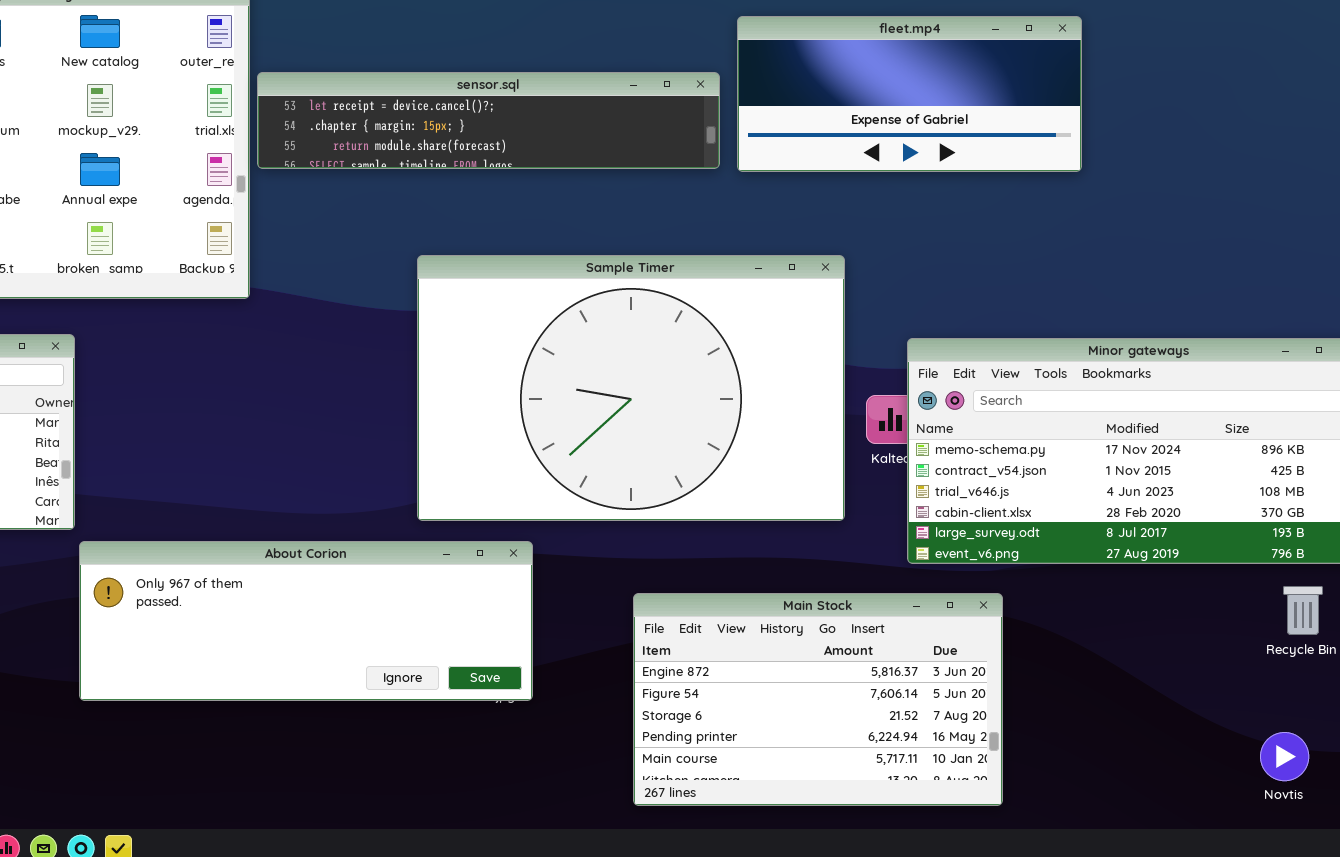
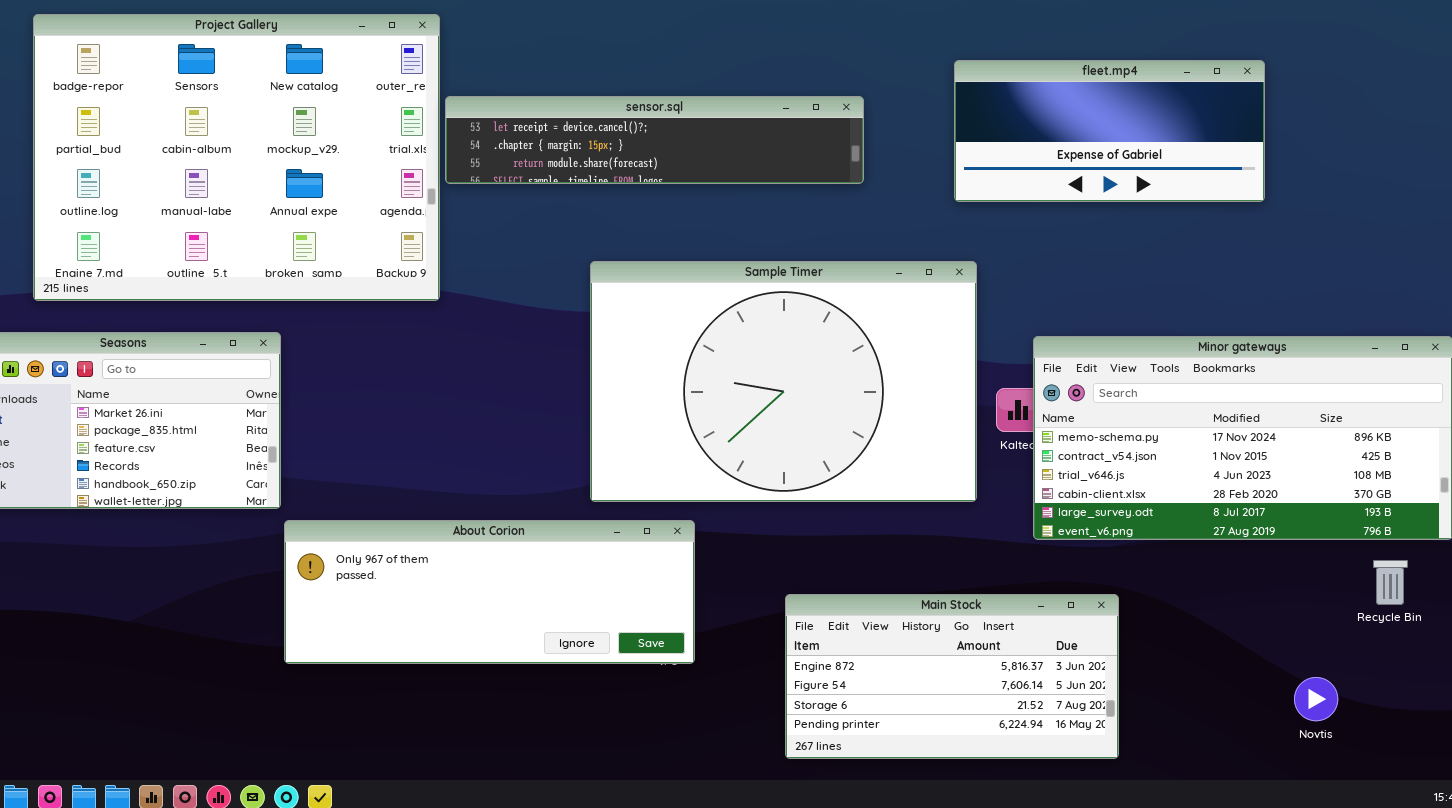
fleet.mp4: [737,16,1082,172] -> [954,60,1265,202], moved
Main Stock: [633,593,1003,806] -> [785,594,1119,759], resized
Novtis: [1260,732,1309,781] -> [1294,677,1338,721], moved

